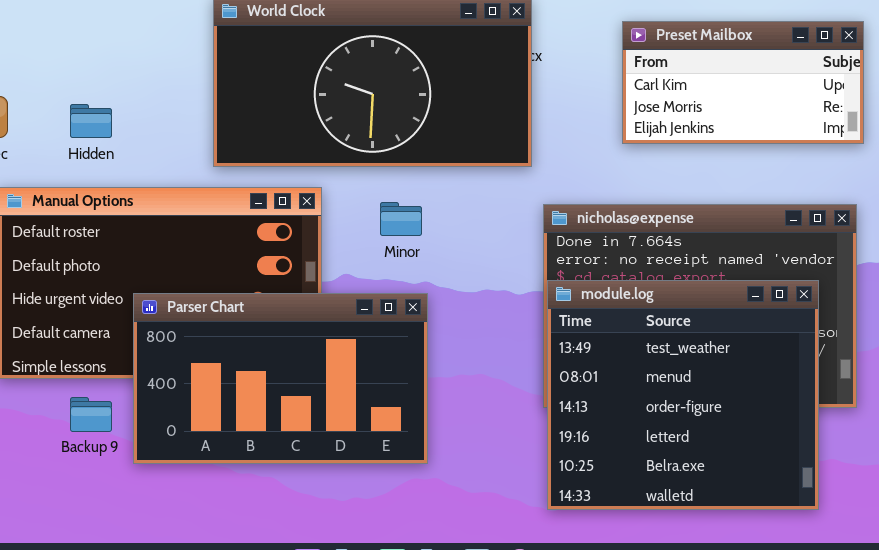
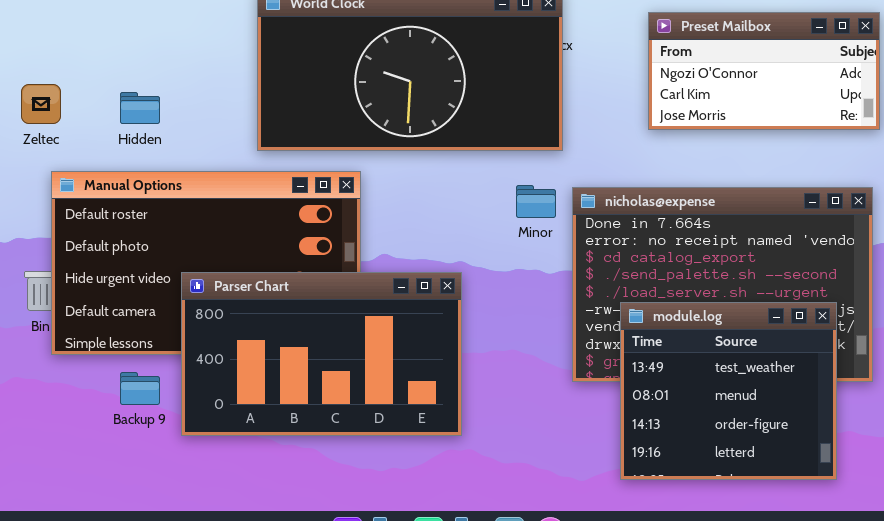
Preset Mailbox: [622,21,864,144] -> [648,12,880,130], scrolled up 1 row
Minor: [380,202,422,236] -> [516,185,556,218], moved
module.log: [547,280,819,510] -> [620,302,837,480], resized

